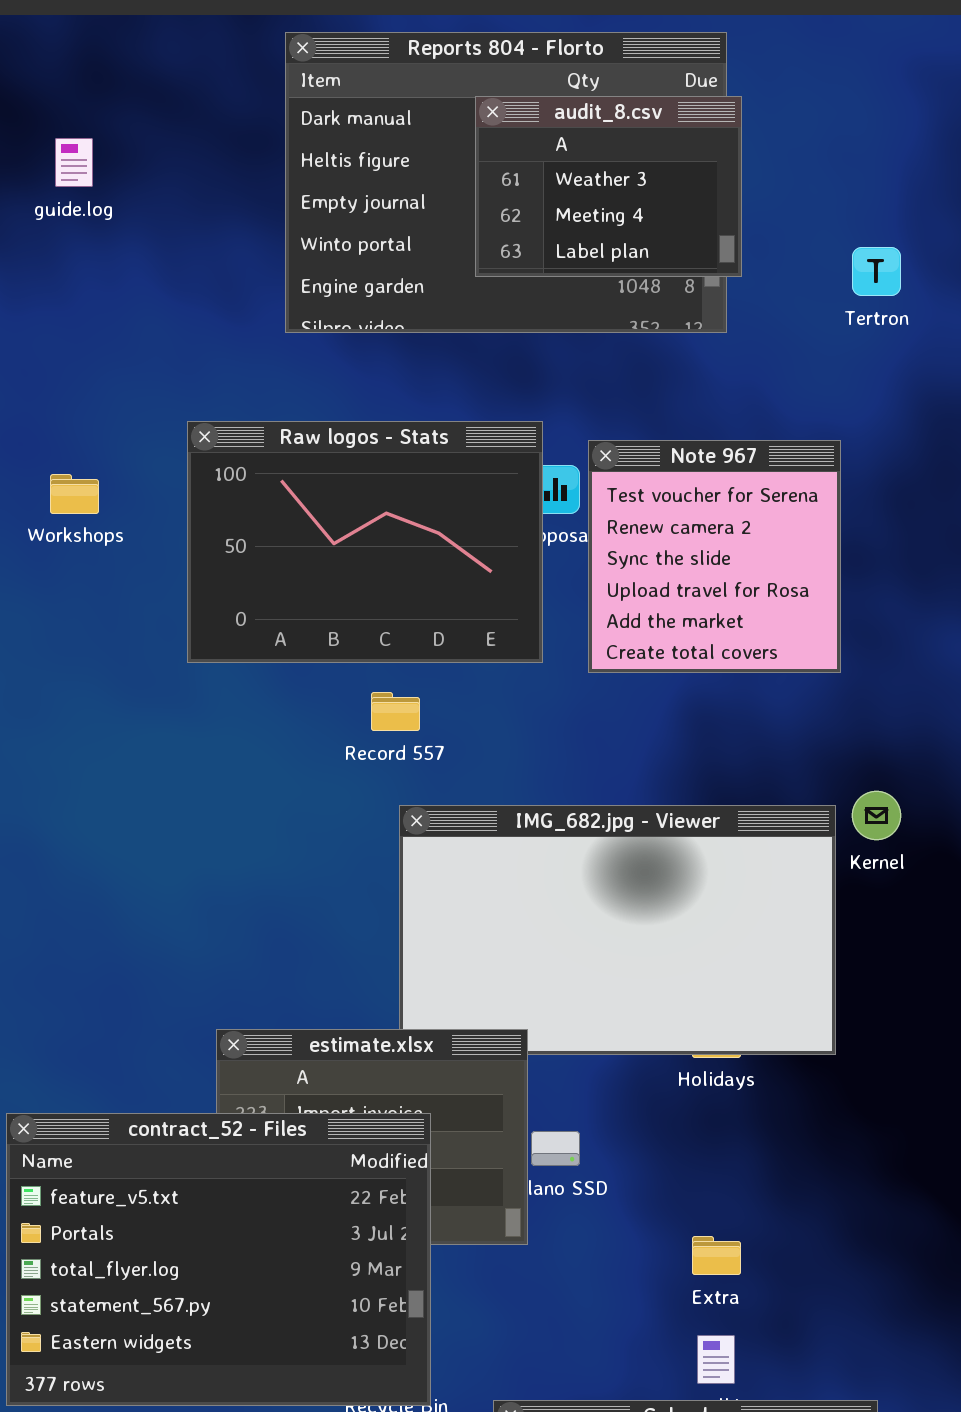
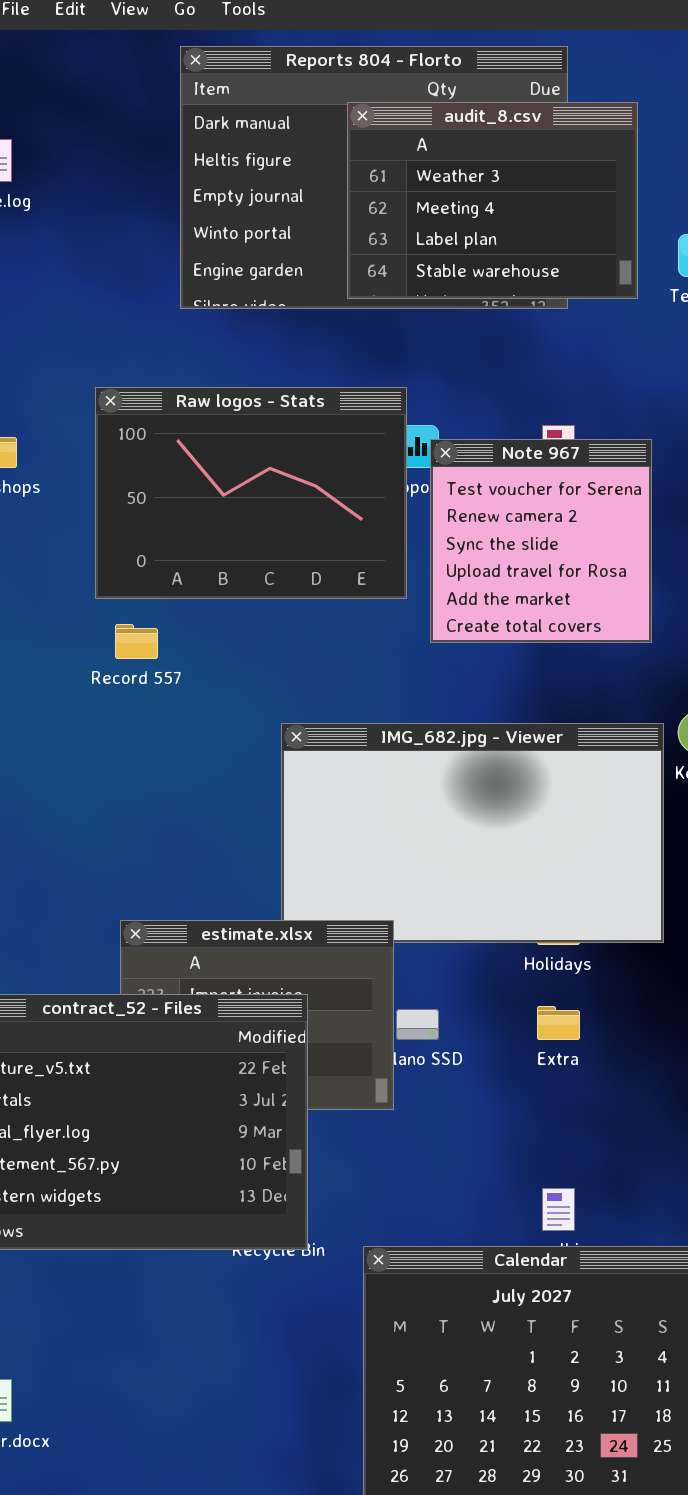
audit_8.csv: [475,96,742,277] -> [347,102,638,299], resized
Note 967: [588,440,841,673] -> [430,439,652,643], moved
Record 557: [371,692,420,731] -> [115,624,158,659], moved
Extra: [692,1236,741,1275] -> [537,1006,580,1040], moved

